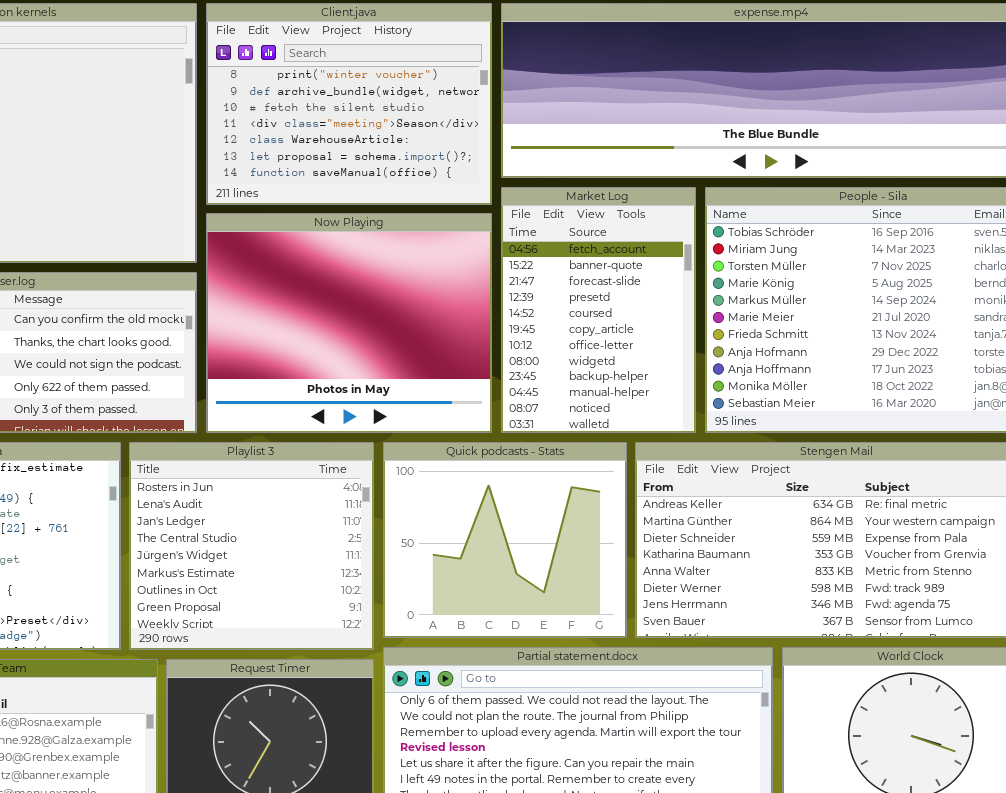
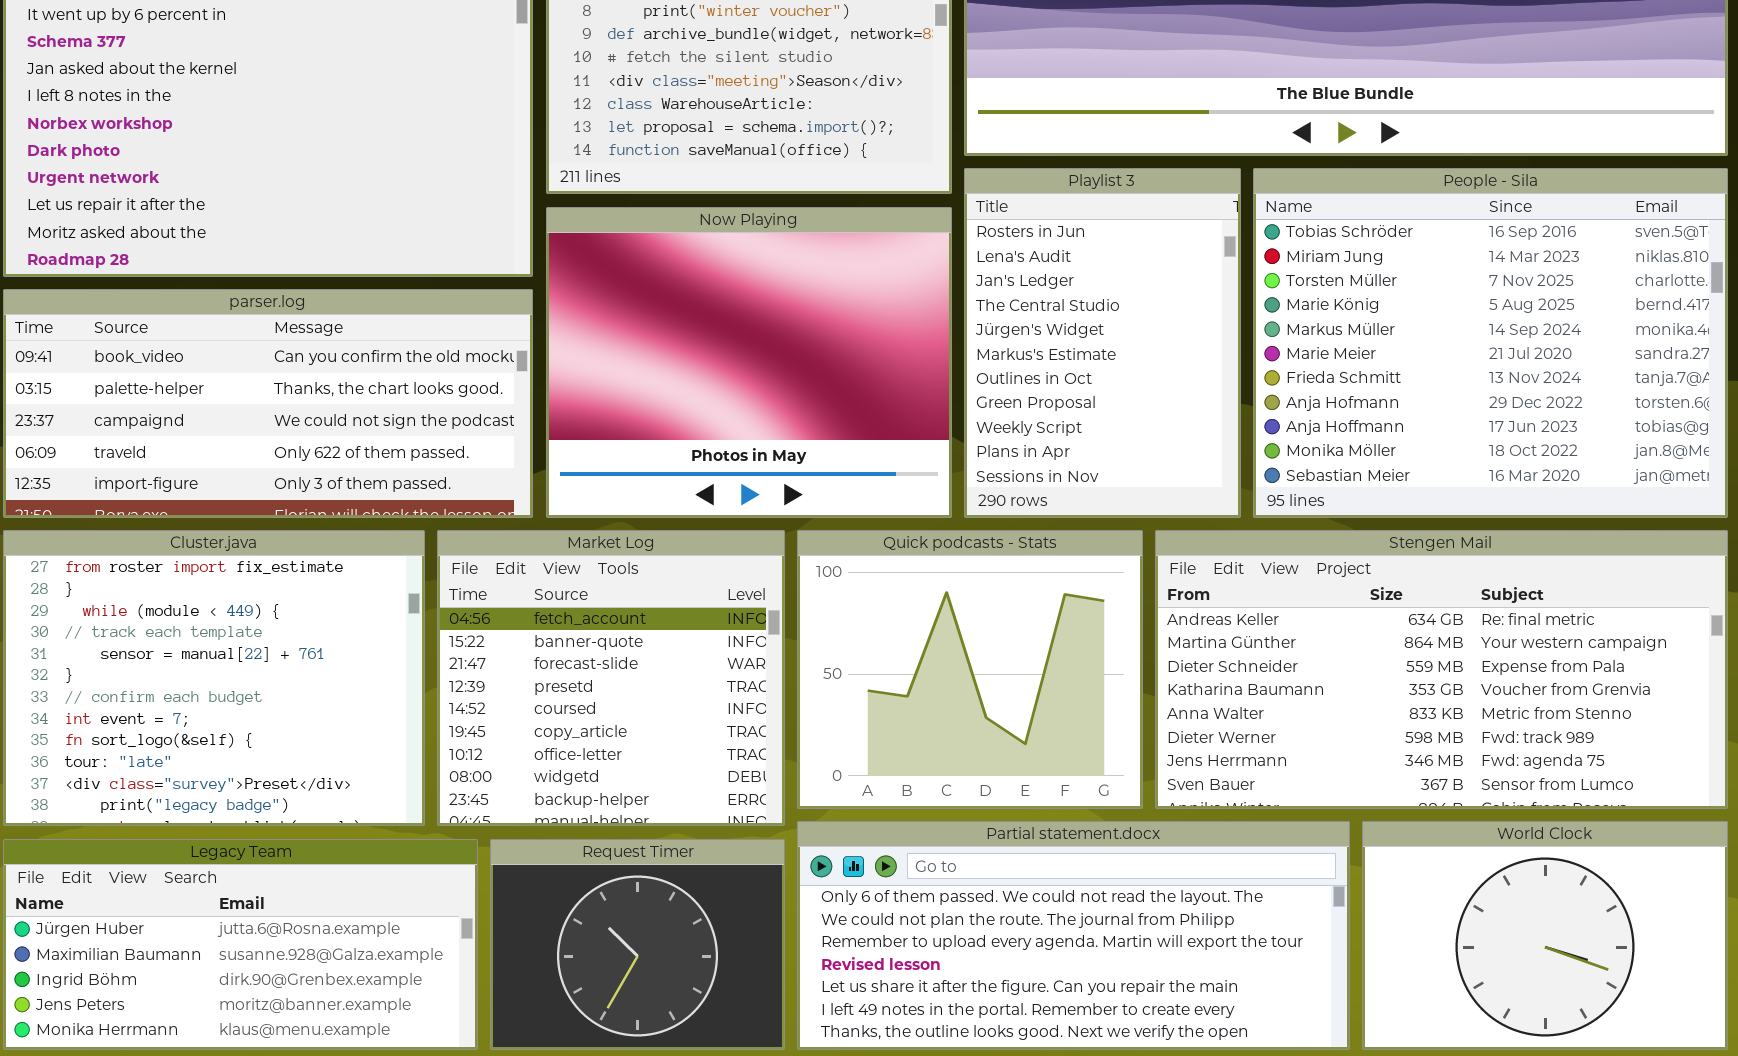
Market Log: [501,187,696,433] -> [437,530,785,826], moved, resized
Playlist 3: [129,442,374,650] -> [964,168,1241,518], moved, resized

